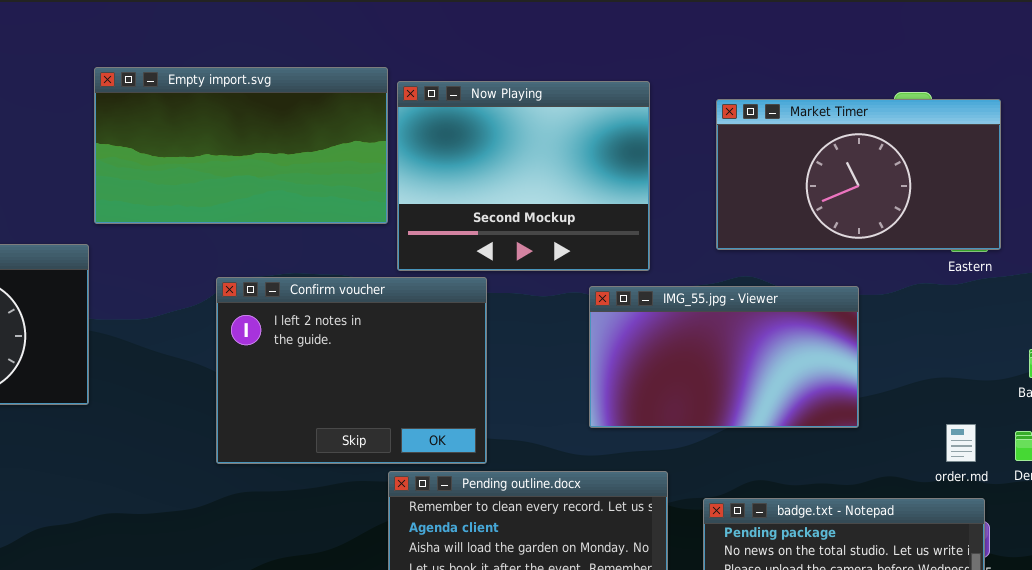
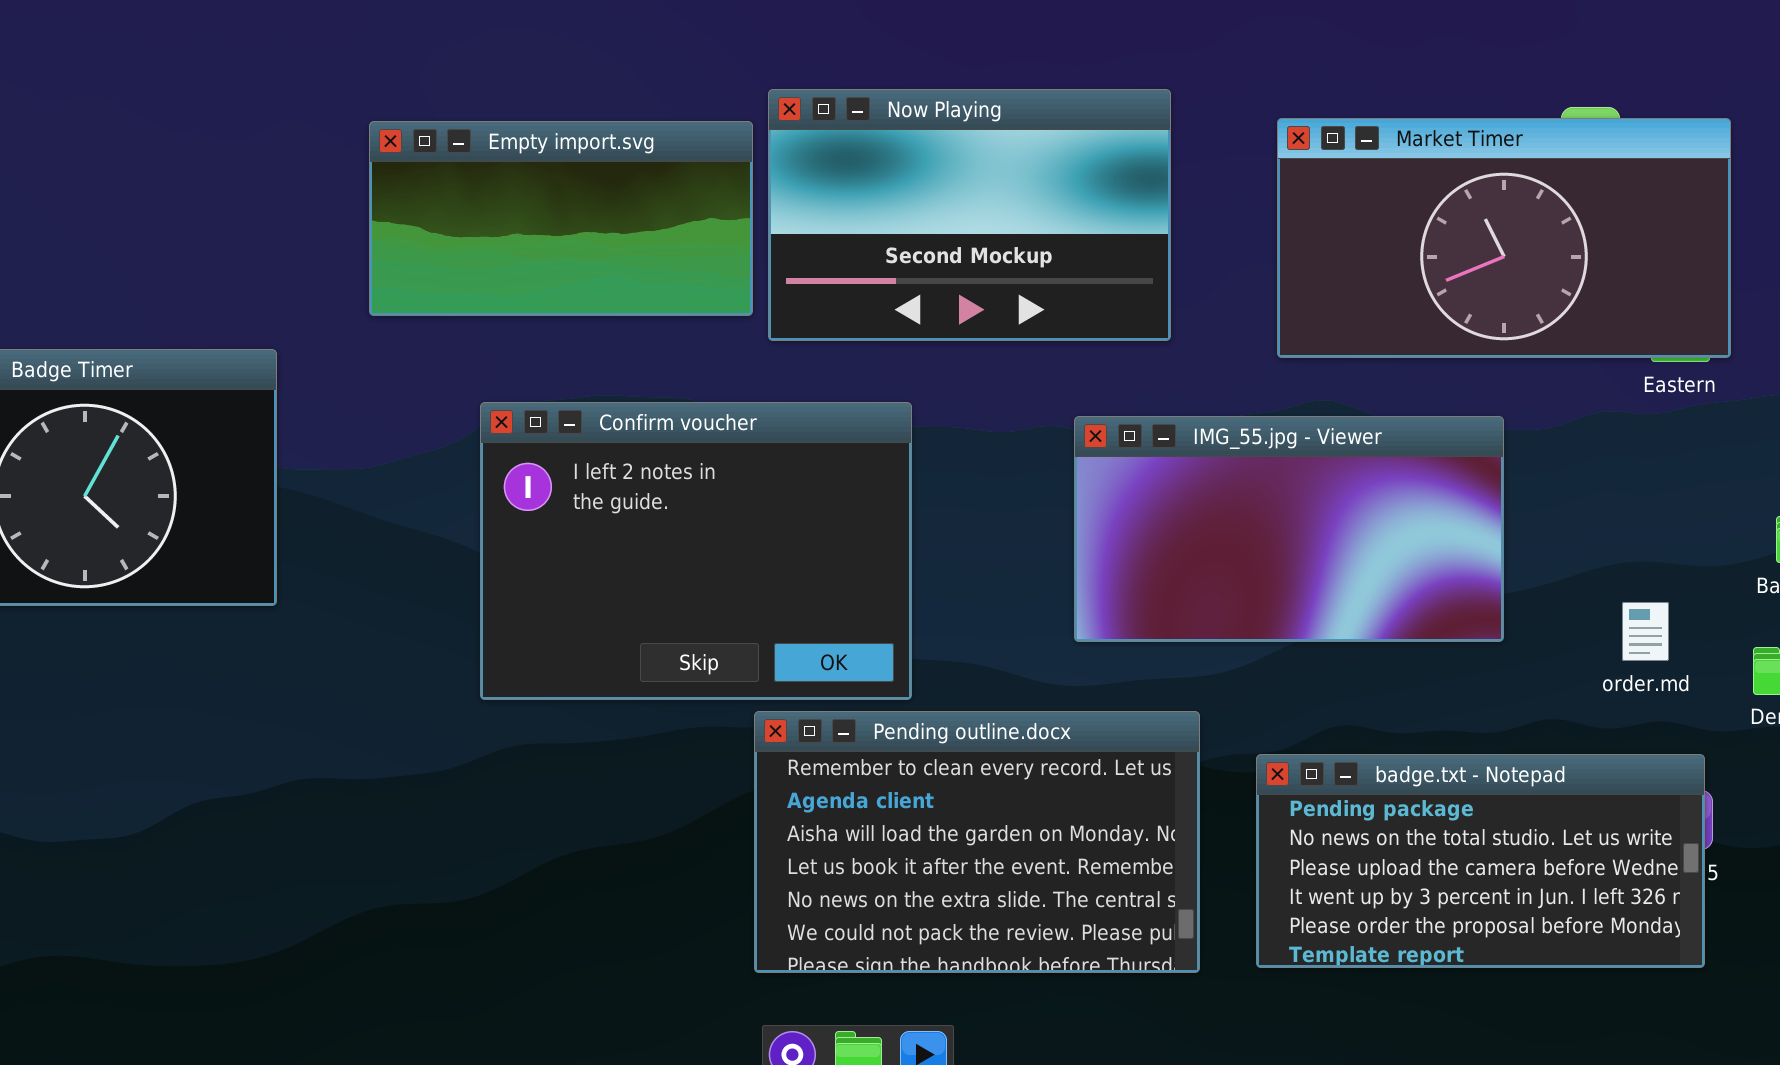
Empty import.svg: [94,67,388,224] -> [369,121,753,316], resized
Now Playing: [397,81,650,271] -> [768,89,1171,341], resized
order.md: [946,424,976,462] -> [1622,602,1669,661], moved

